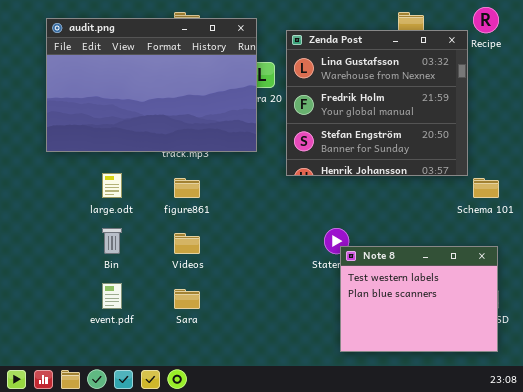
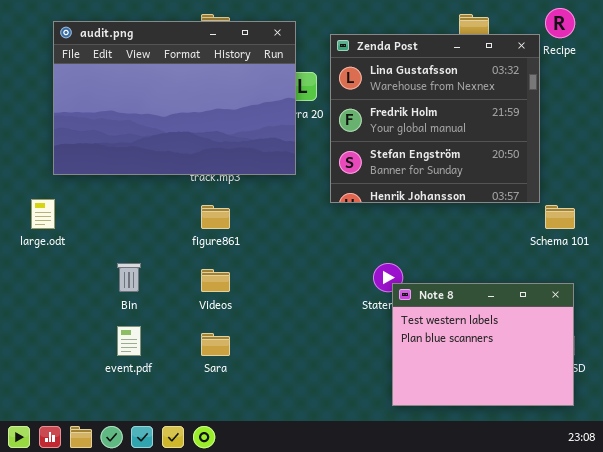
large.odt: [102,173,122,198] -> [31,199,55,229], moved

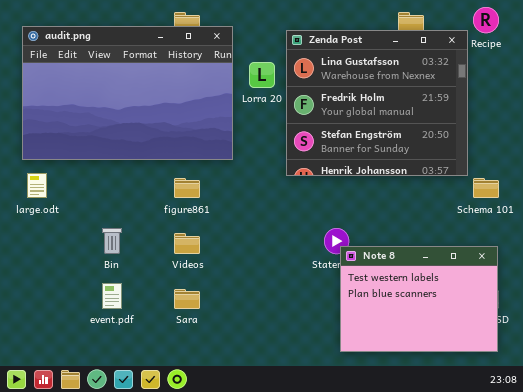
audit.png: [53,21,296,175] -> [22,26,233,160], moved

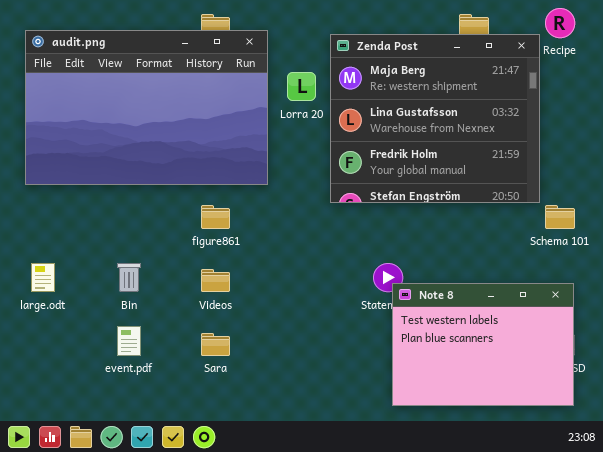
Zenda Post: [286,30,468,176] -> [330,34,540,203], scrolled up 1 row
large.odt: [27,173,47,198] -> [31,263,55,292], moved

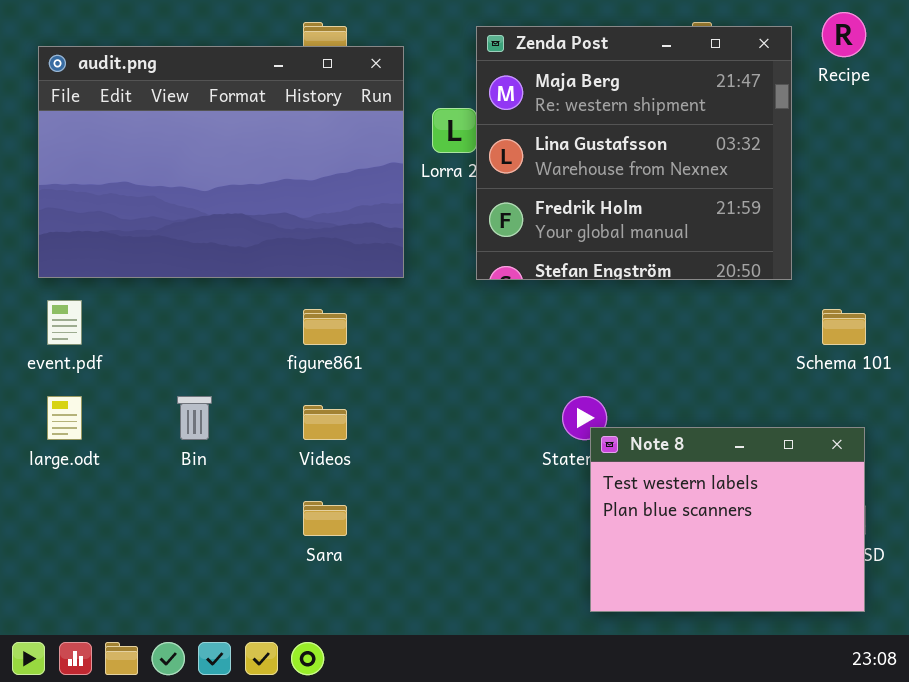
Zenda Post: [330,34,540,203] -> [476,26,792,280], moved
event.pdf: [117,326,141,356] -> [47,300,82,345], moved

